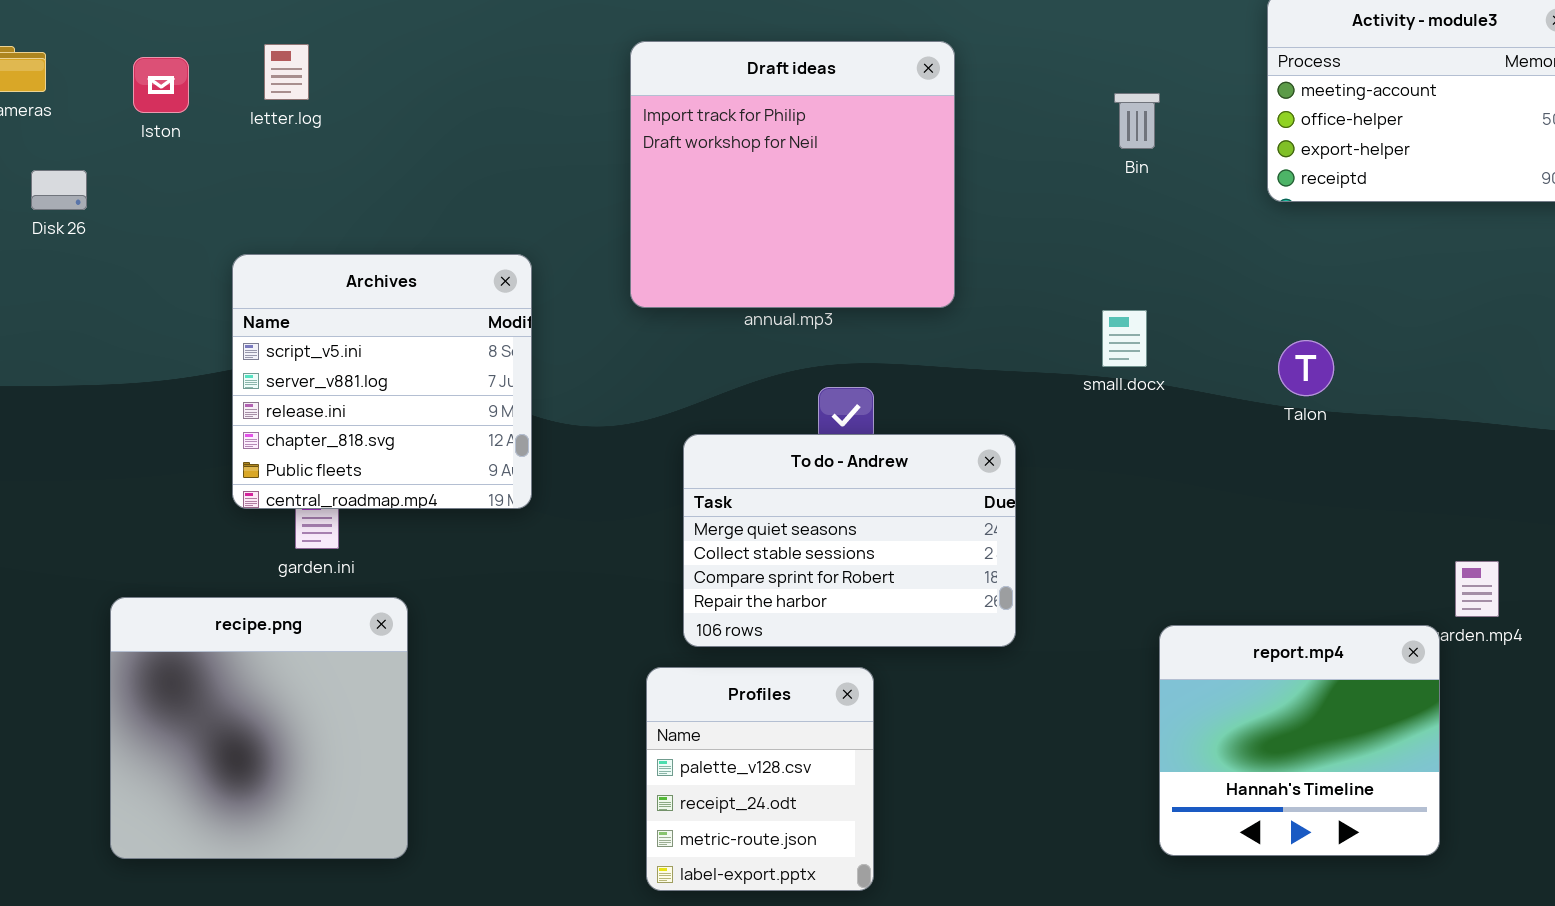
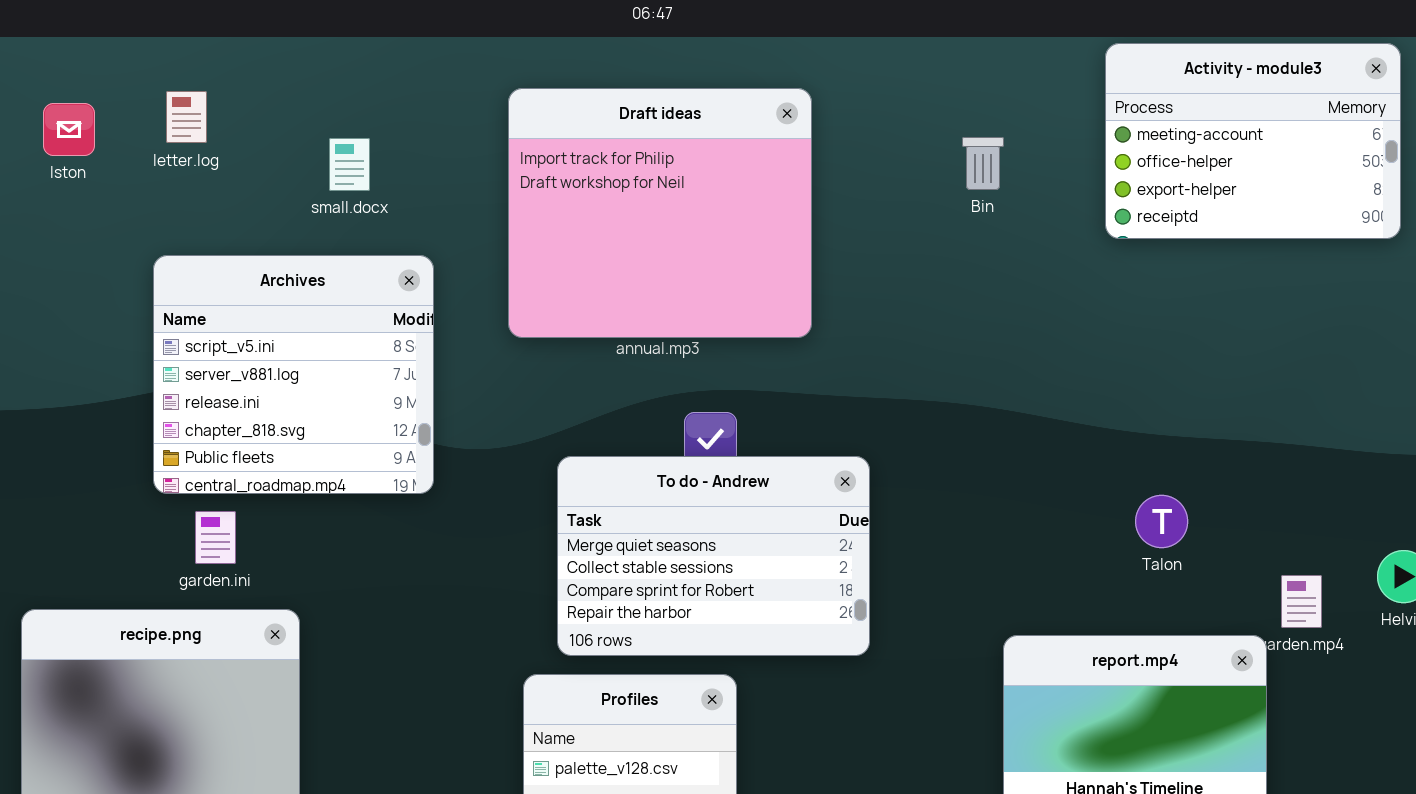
Archives: [232,254,532,509] -> [153,255,434,494], moved
small.docx: [1102,310,1147,367] -> [329,138,370,191], moved
Talon: [1278,340,1334,396] -> [1135,495,1188,548], moved

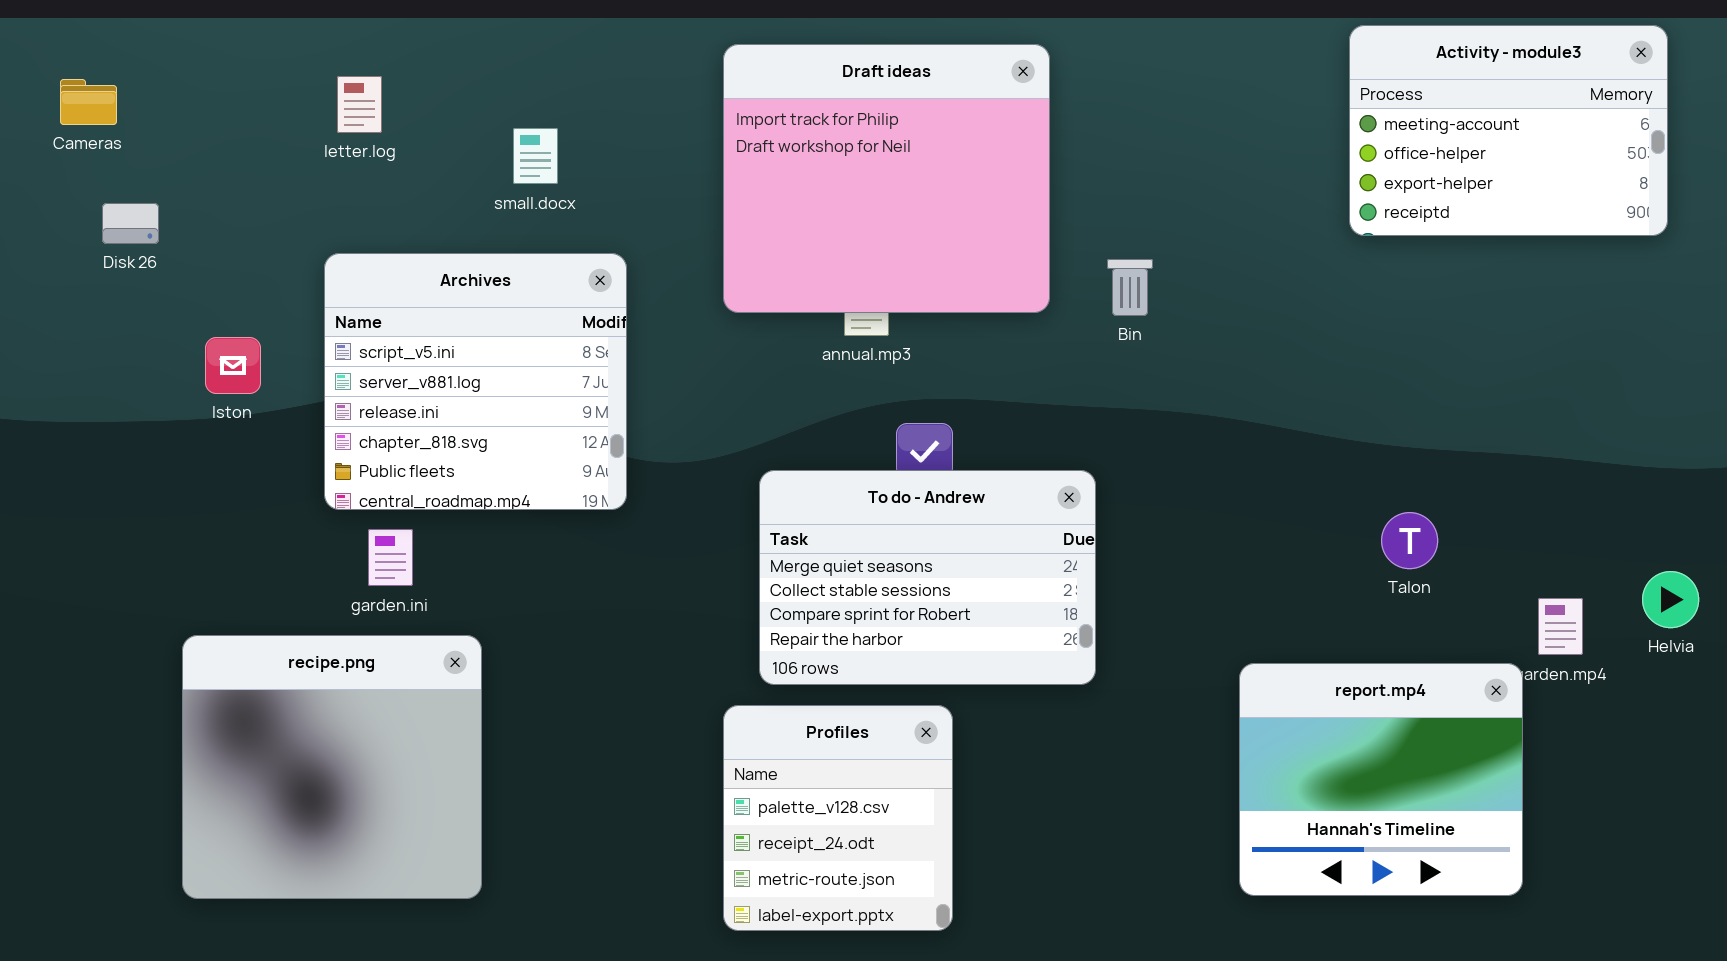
Draft ideas: [508,88,812,338] -> [723,44,1050,313], moved
Iston: [43,103,95,156] -> [205,337,261,394], moved
Bin: [962,137,1004,190] -> [1107,259,1153,316], moved

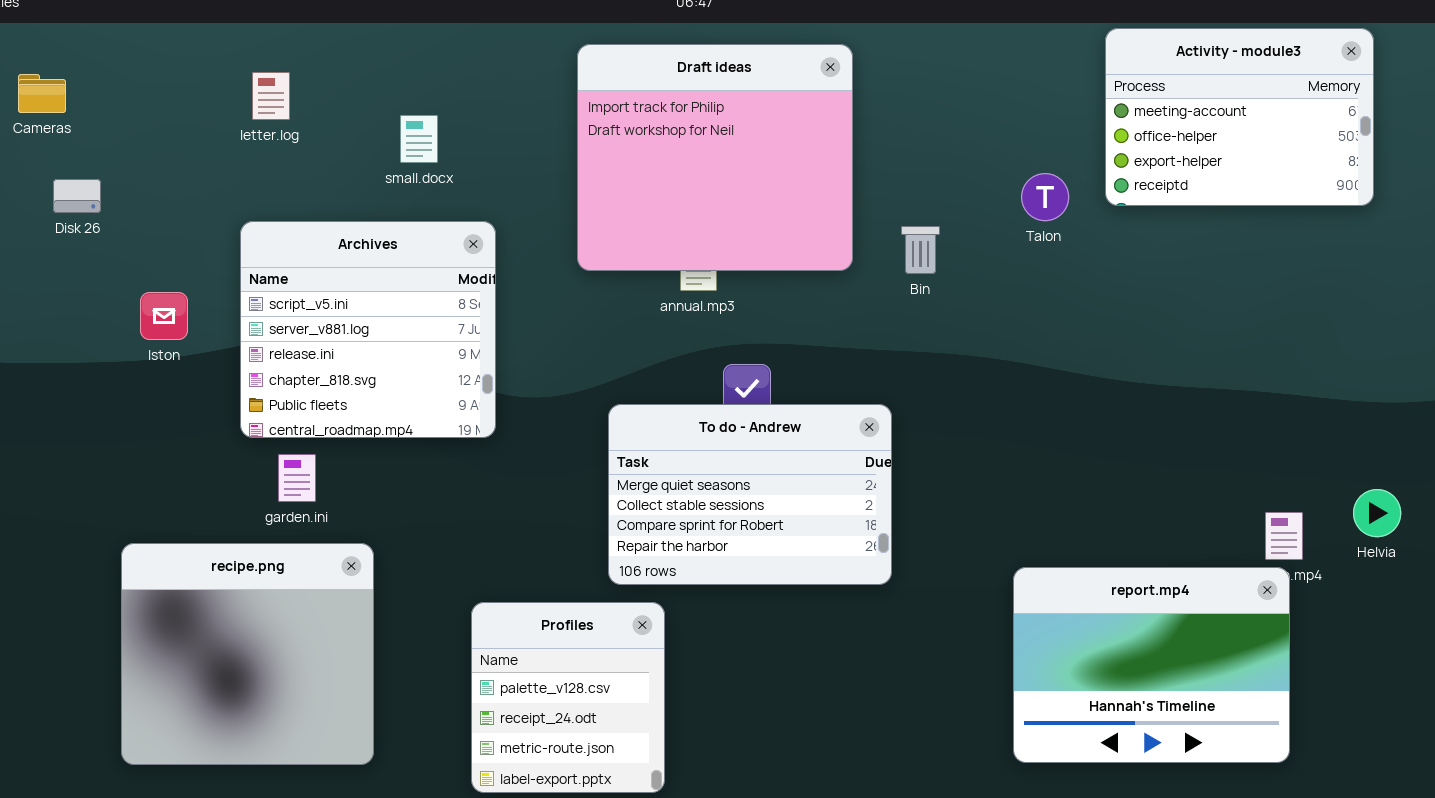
Talon: [1381,512,1438,569] -> [1021,173,1069,221], moved
report.mp4: [1239,663,1523,896] -> [1013,567,1290,763], resized
Profiles: [723,705,953,931] -> [471,602,665,793], moved

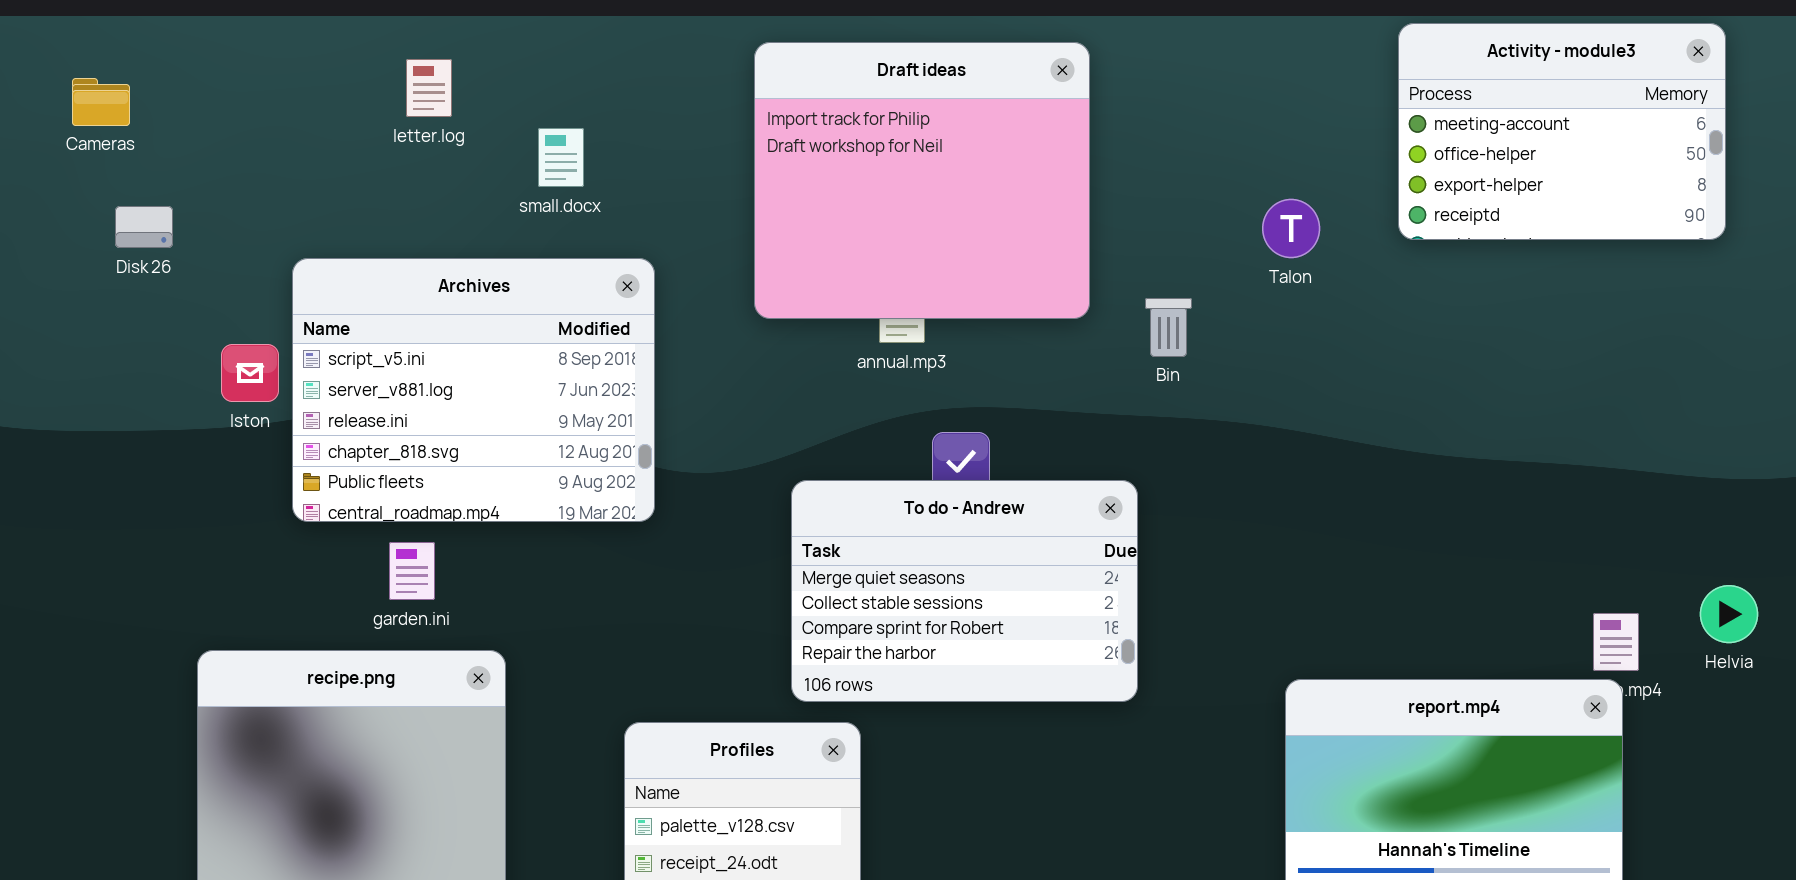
letter.log: [252,72,290,120] -> [406,59,452,117], moved
Talon: [1021,173,1069,221] -> [1262,199,1320,258], moved
Archives: [240,221,496,438] -> [292,258,655,522], resized
Bin: [901,226,940,274] -> [1145,298,1192,357], moved

